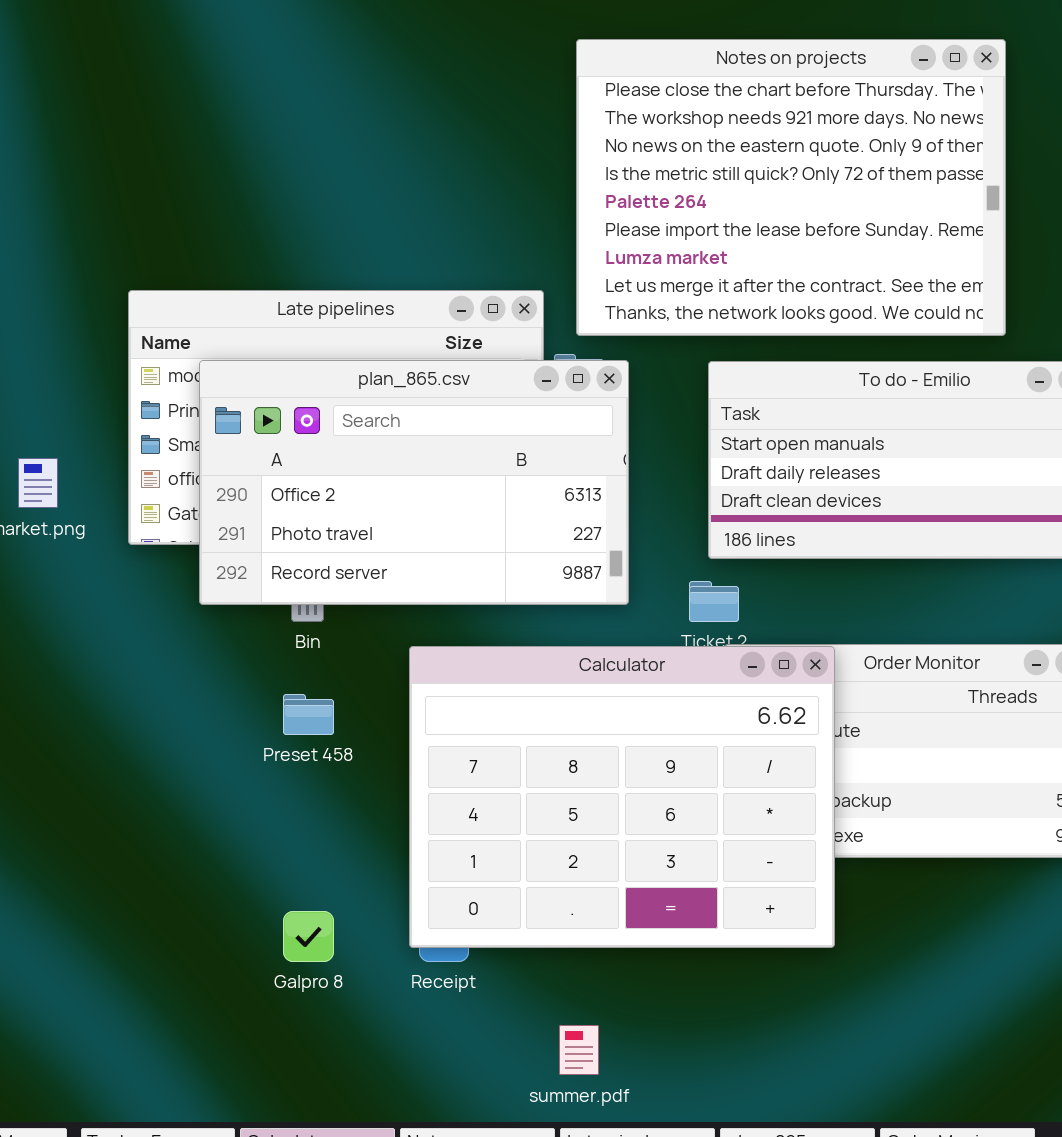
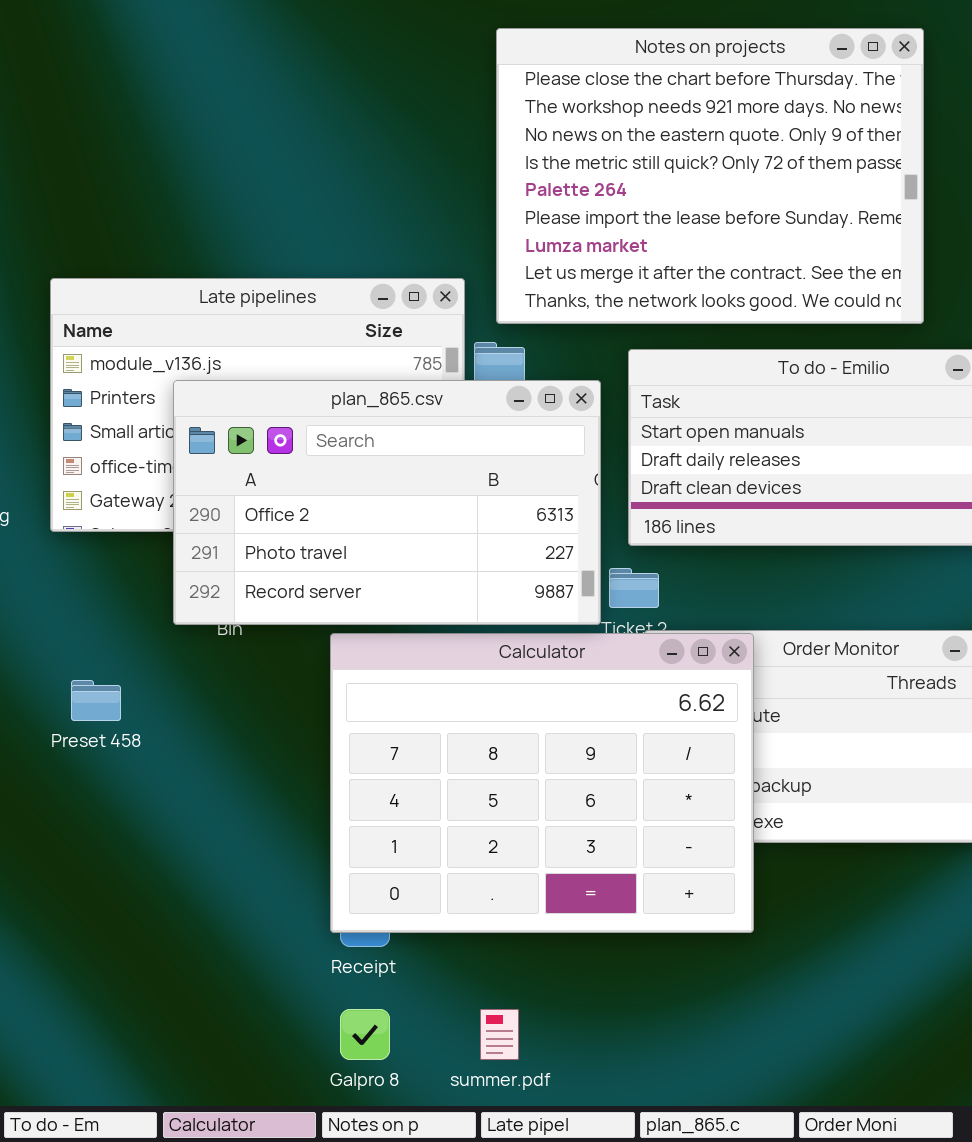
plan_865.csv: [199,360,629,605] -> [173,380,601,625], moved
Preset 458: [283,694,334,735] -> [71,680,121,721], moved
Galpro 8: [283,911,334,962] -> [340,1009,390,1060], moved

